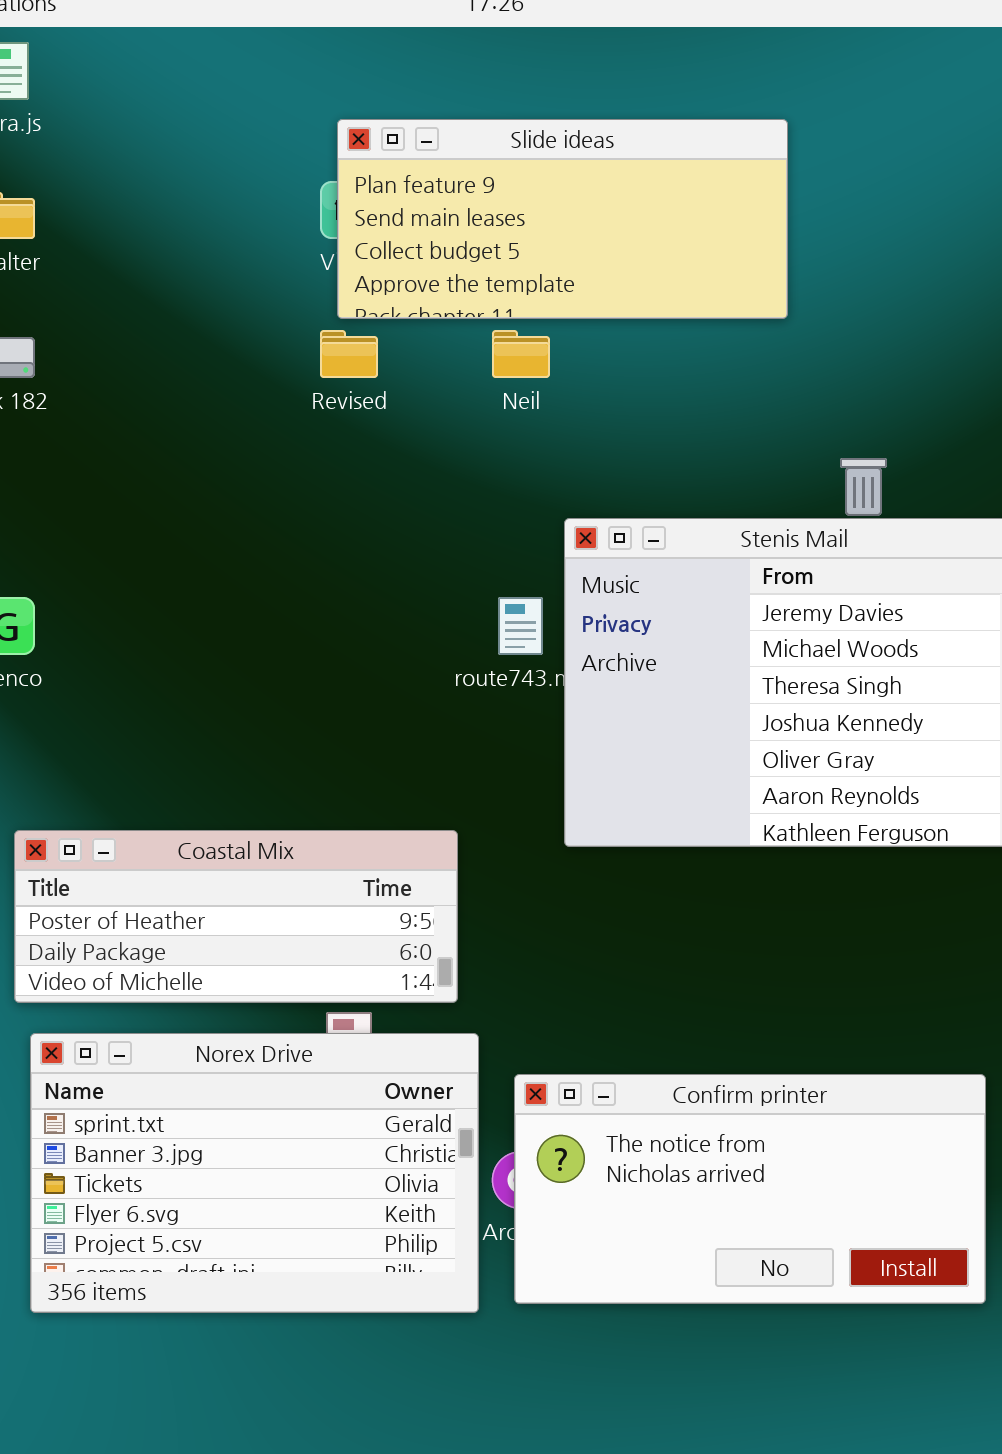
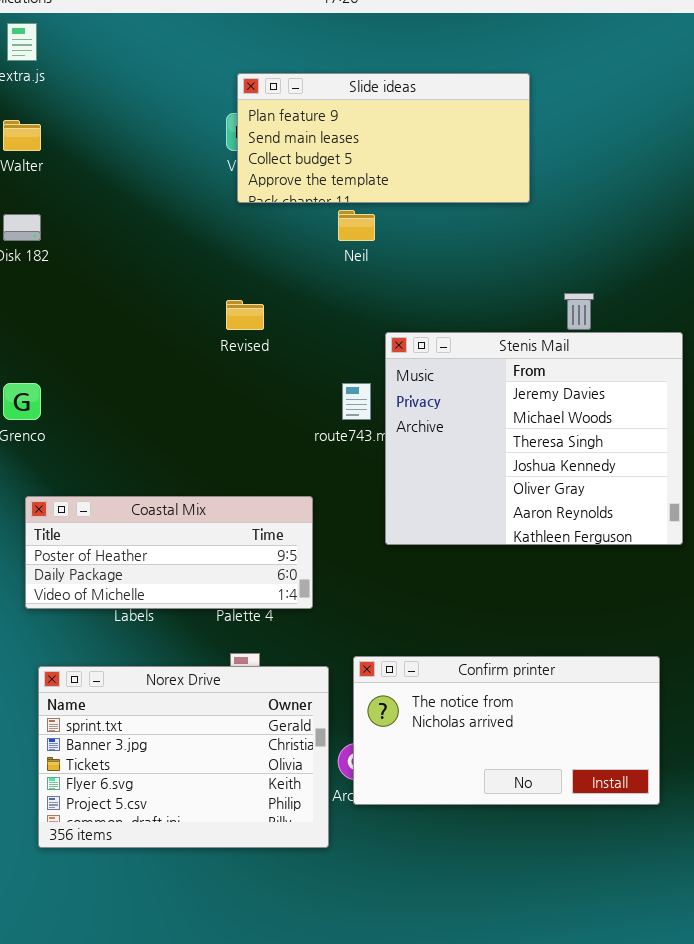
Revised: [320,330,378,378] -> [226,300,264,330], moved
Coastal Mix: [14,830,458,1003] -> [25,496,313,609], moved
Confirm printer: [514,1074,986,1304] -> [353,656,660,805], moved

